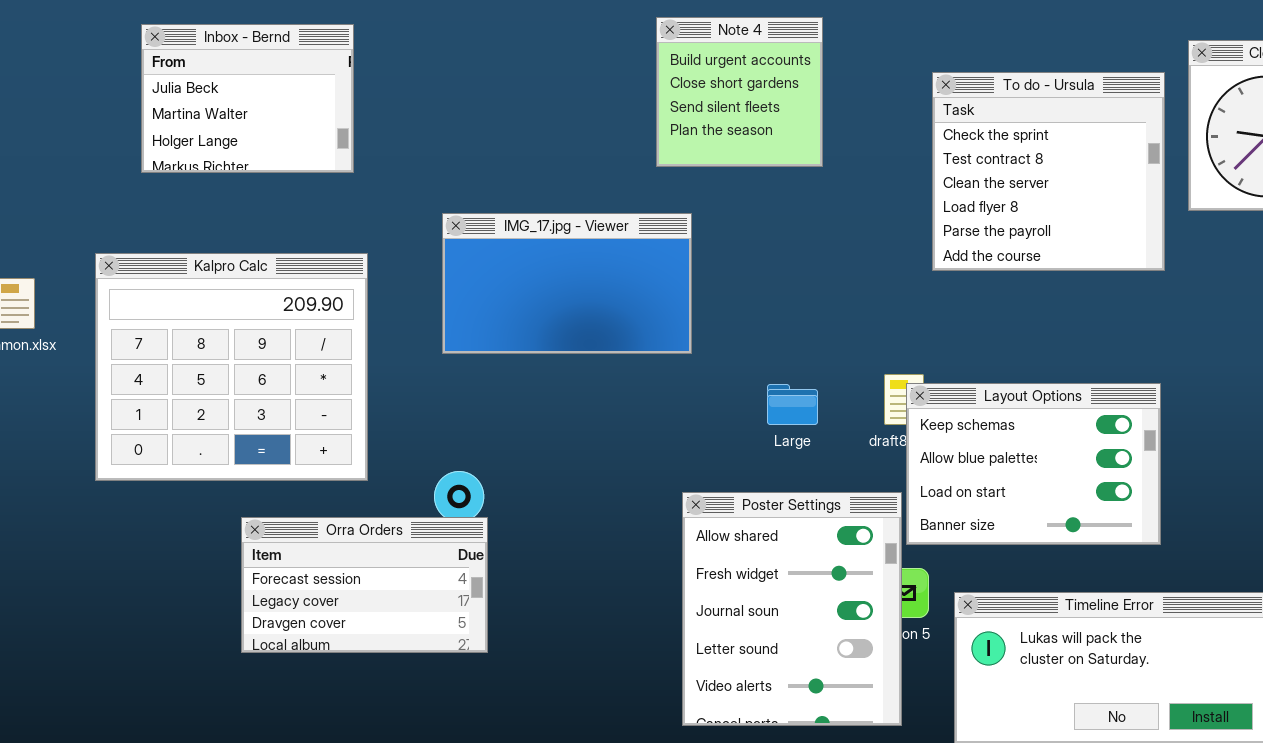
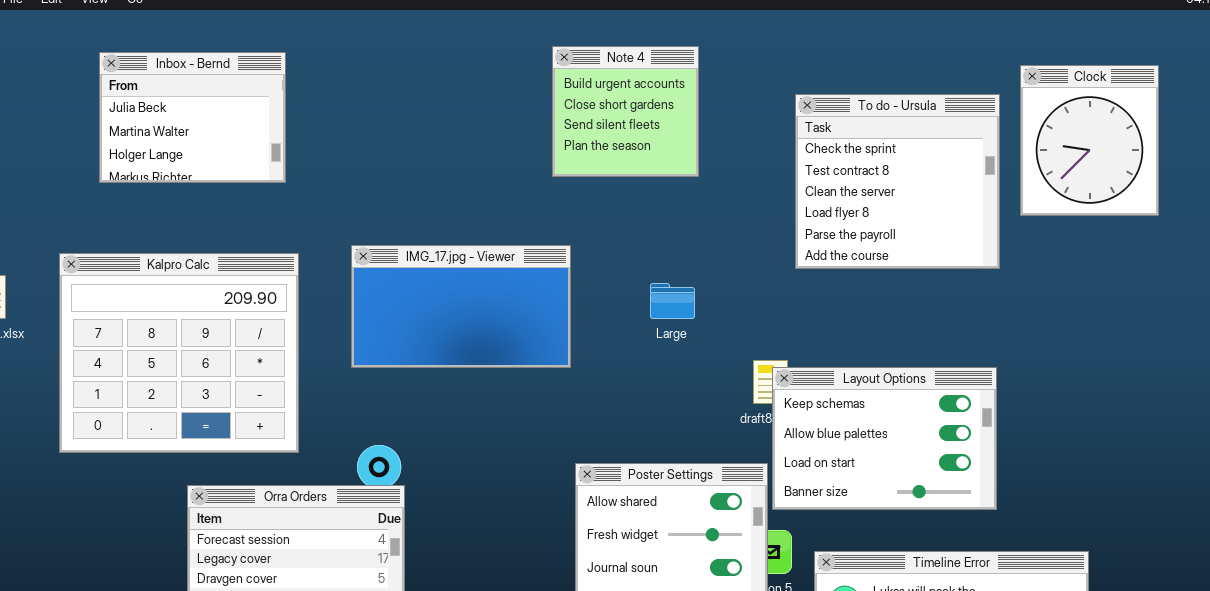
IMG_17.jpg - Viewer: [442,213,692,354] -> [351,245,571,368], moved
Large: [767,384,818,425] -> [650,283,695,319], moved

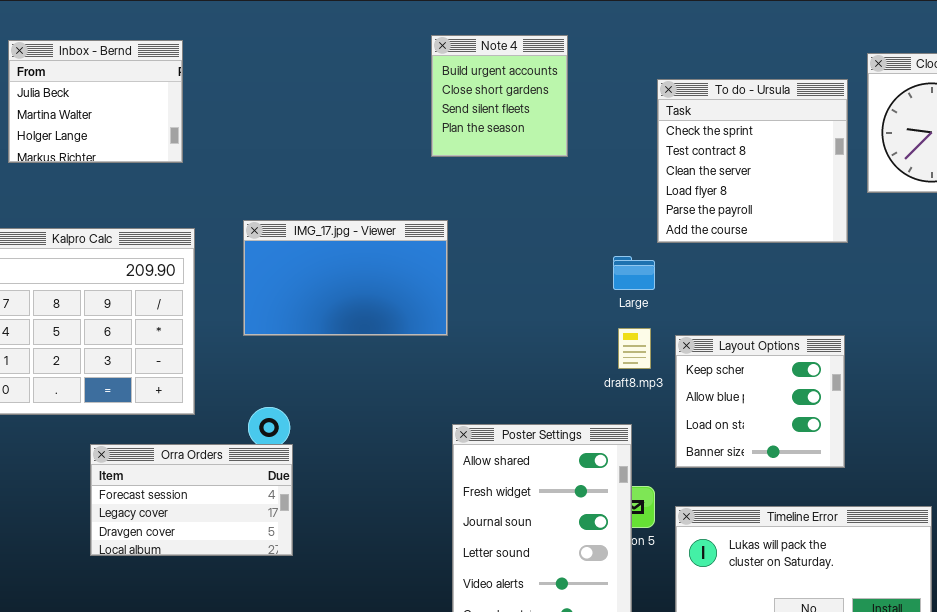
Large: [650,283,695,319] -> [613,256,655,290], moved
Layout Options: [772,367,997,510] -> [675,335,845,468], resized

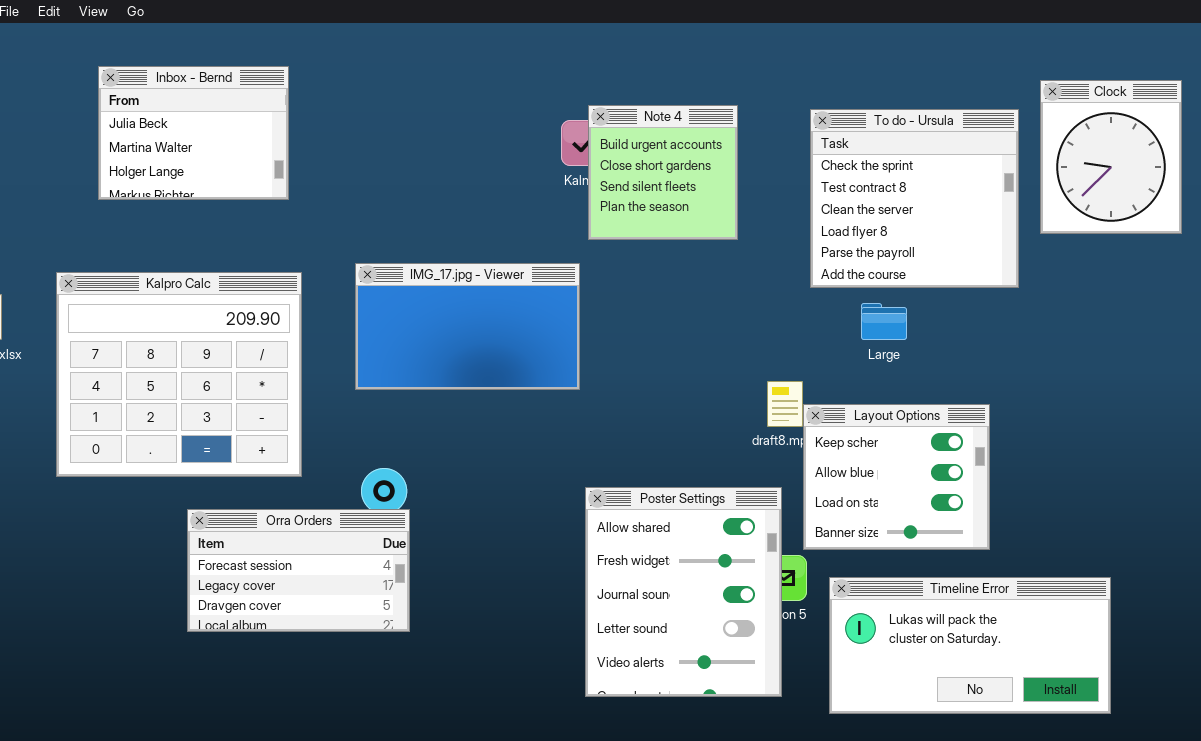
Note 4: [431,35,568,157] -> [588,105,738,240], moved
Large: [613,256,655,290] -> [861,303,907,340], moved
Layout Options: [675,335,845,468] -> [803,404,990,550], moved

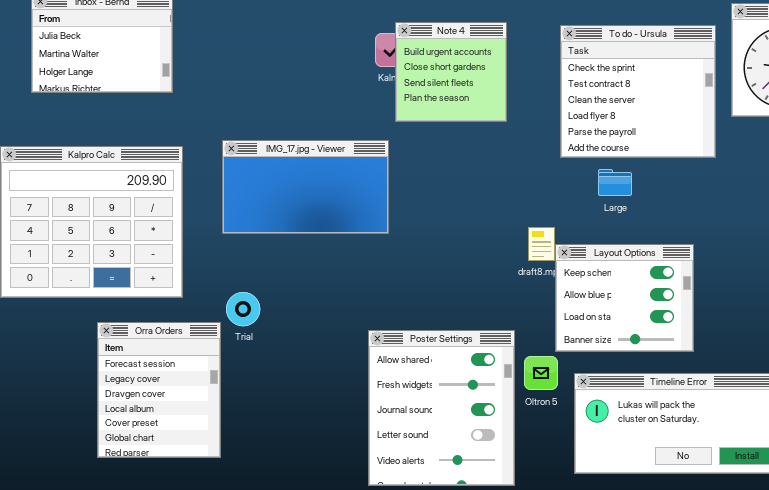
Poster Settings: [585,487,782,697] -> [368,330,515,486], moved
Orra Orders: [187,509,410,632] -> [97,322,221,458], resized

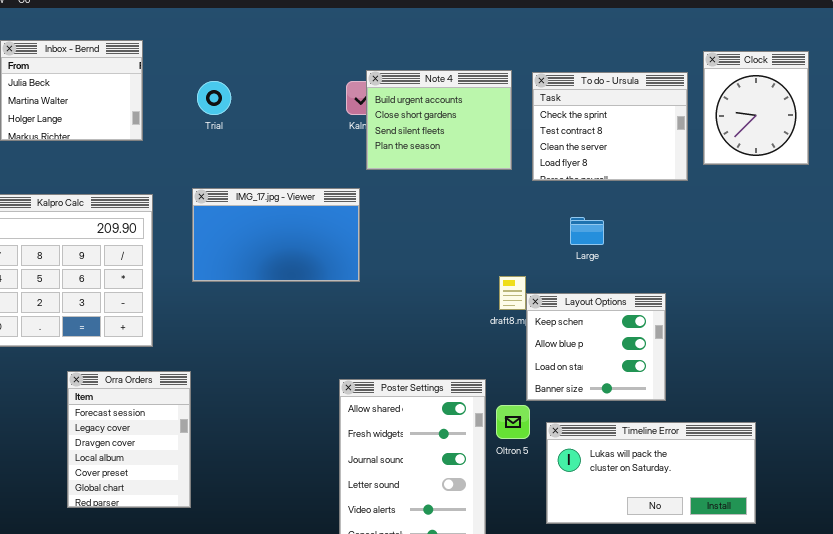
Note 4: [395,22,507,122] -> [366,70,512,170], resized
To do - Ursula: [560,25,716,158] -> [532,72,688,181], resized
Trial: [226,292,260,326] -> [197,81,231,115], moved

